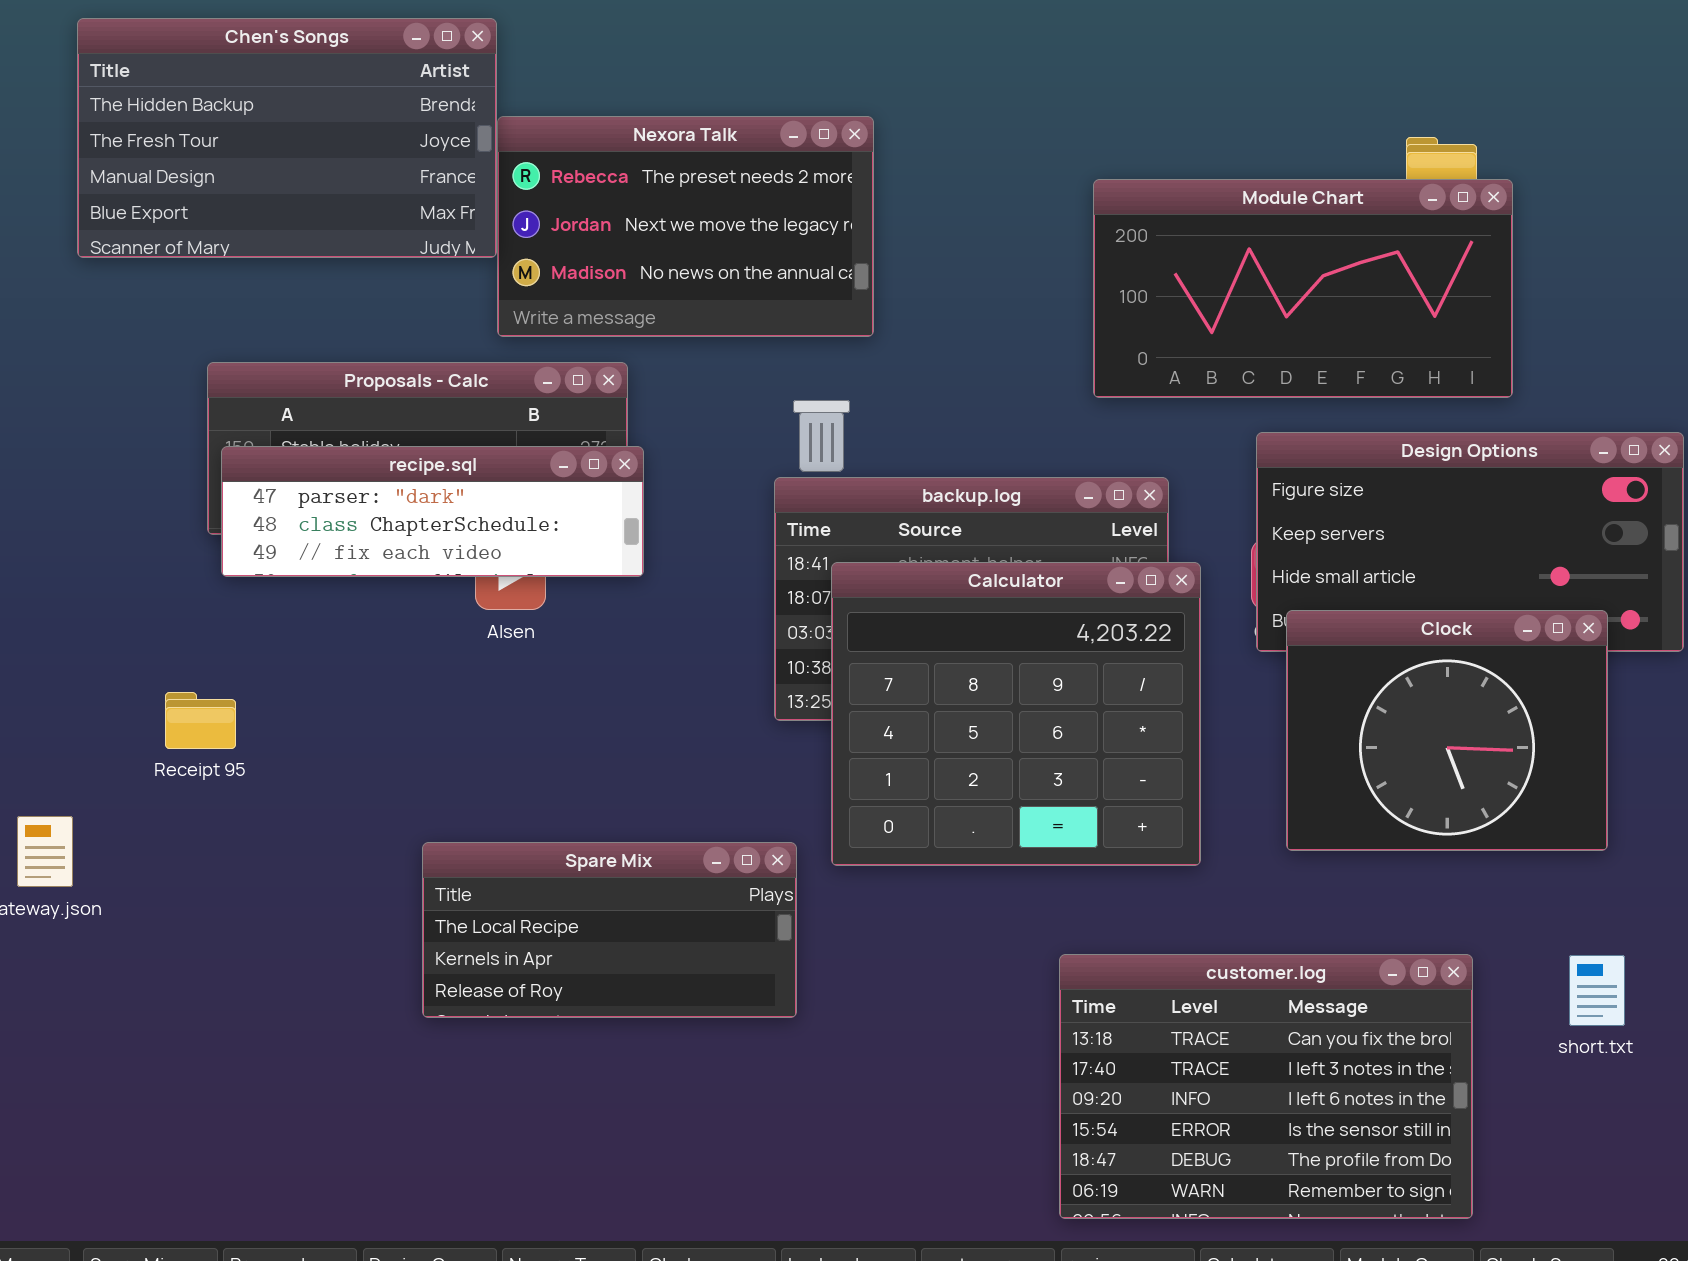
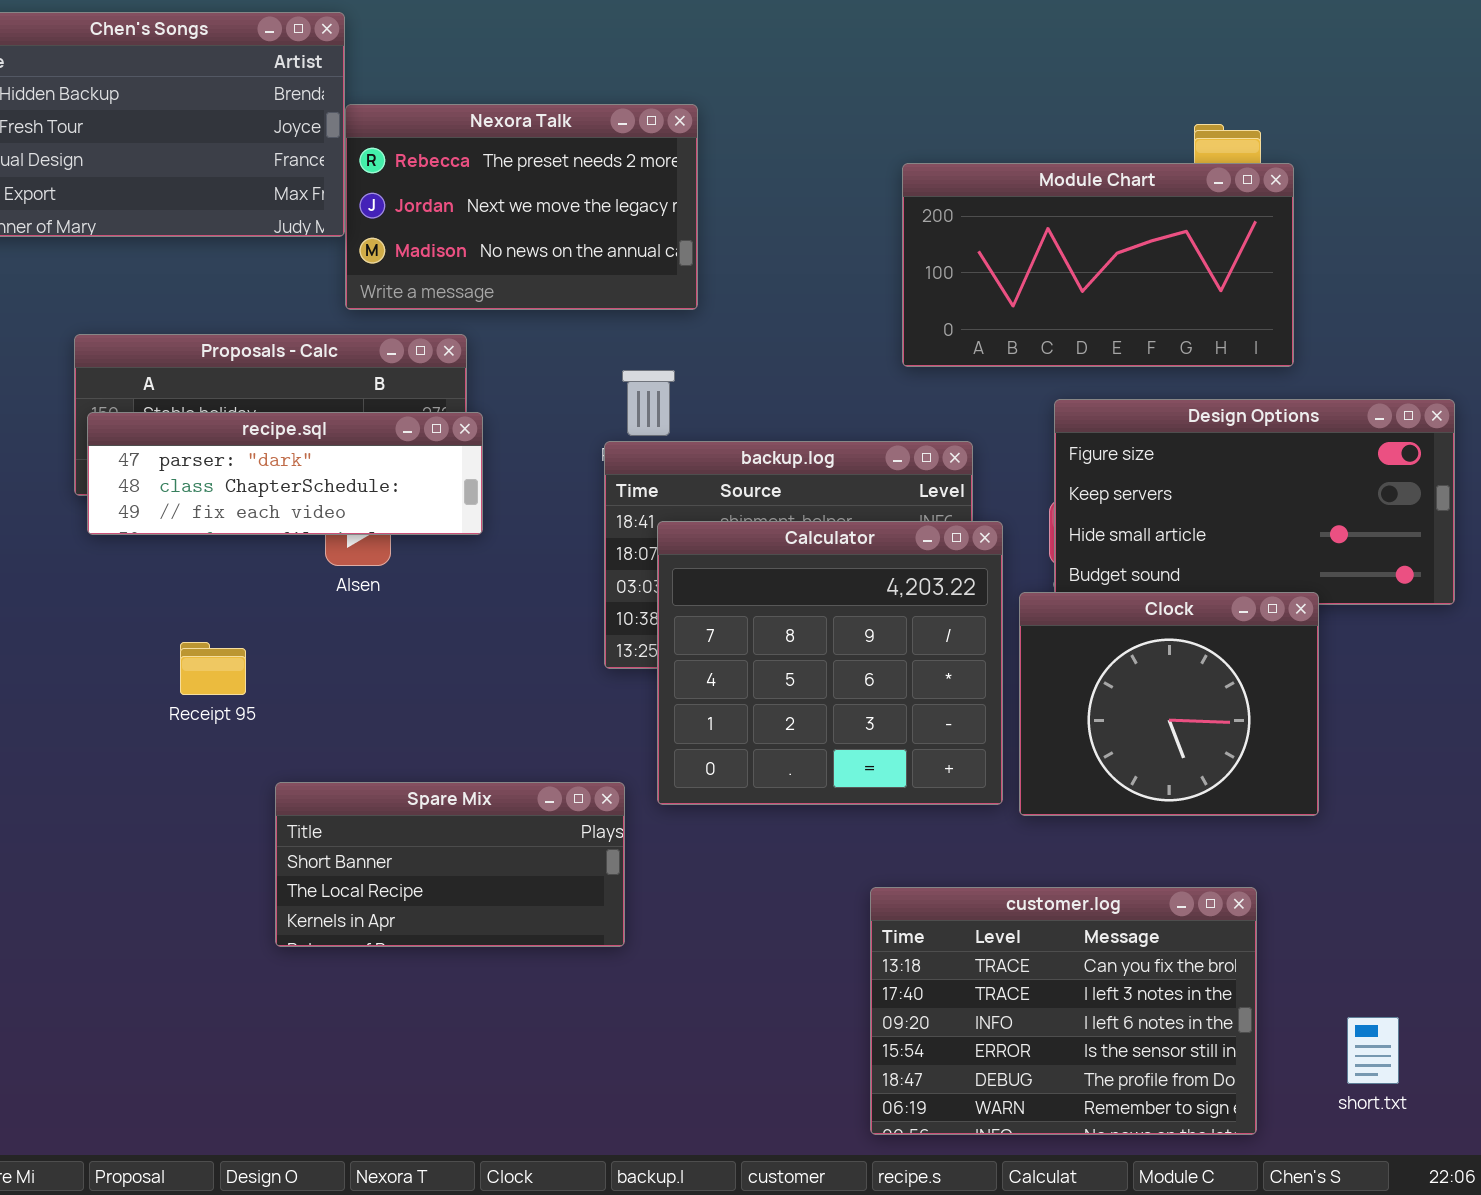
Clock: [1286,610,1608,851] -> [1019,592,1319,816], moved
Receipt 95: [165,692,236,749] -> [180,642,246,695], moved
Spare Mix: [422,842,797,1018] -> [275,782,625,947], scrolled up 1 row
short.txt: [1569,955,1625,1026] -> [1347,1017,1399,1084], moved

